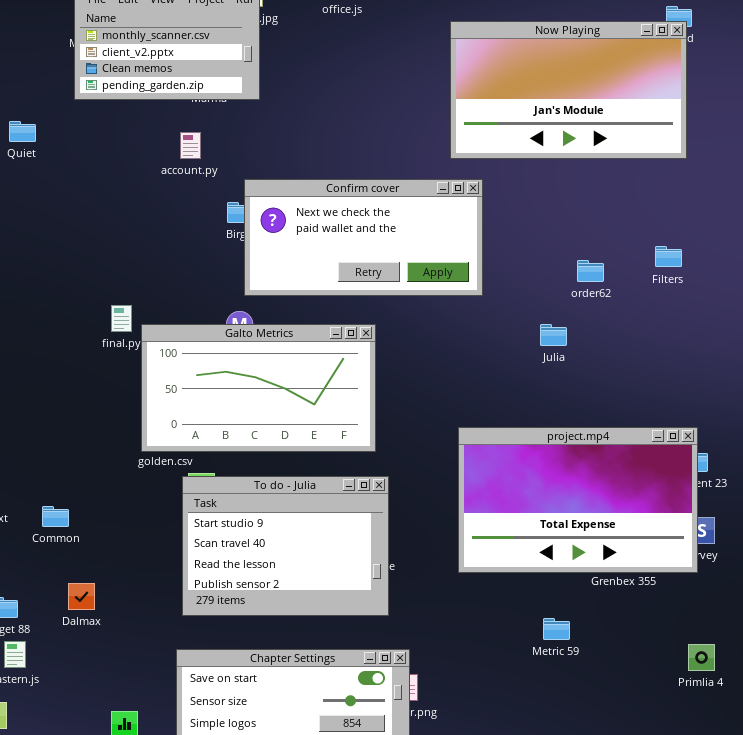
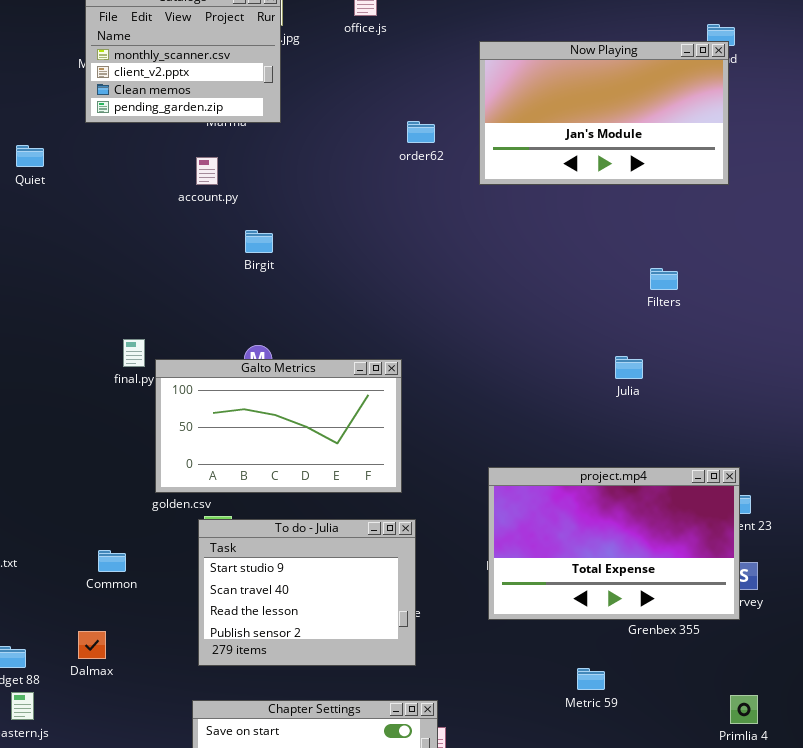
Confirm cover: [244,179,483,296] -> none, closed
Filters: [655,246,682,267] -> [650,268,678,290], moved
order62: [577,260,604,282] -> [407,121,435,143], moved
Julia: [540,324,567,346] -> [615,356,643,379], moved
Common: [42,506,69,527] -> [98,550,126,572], moved

